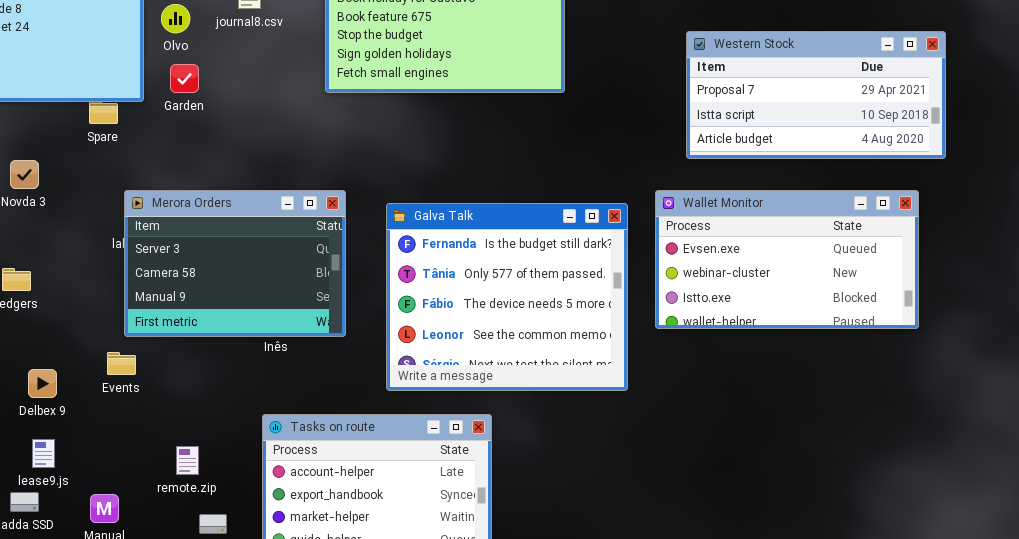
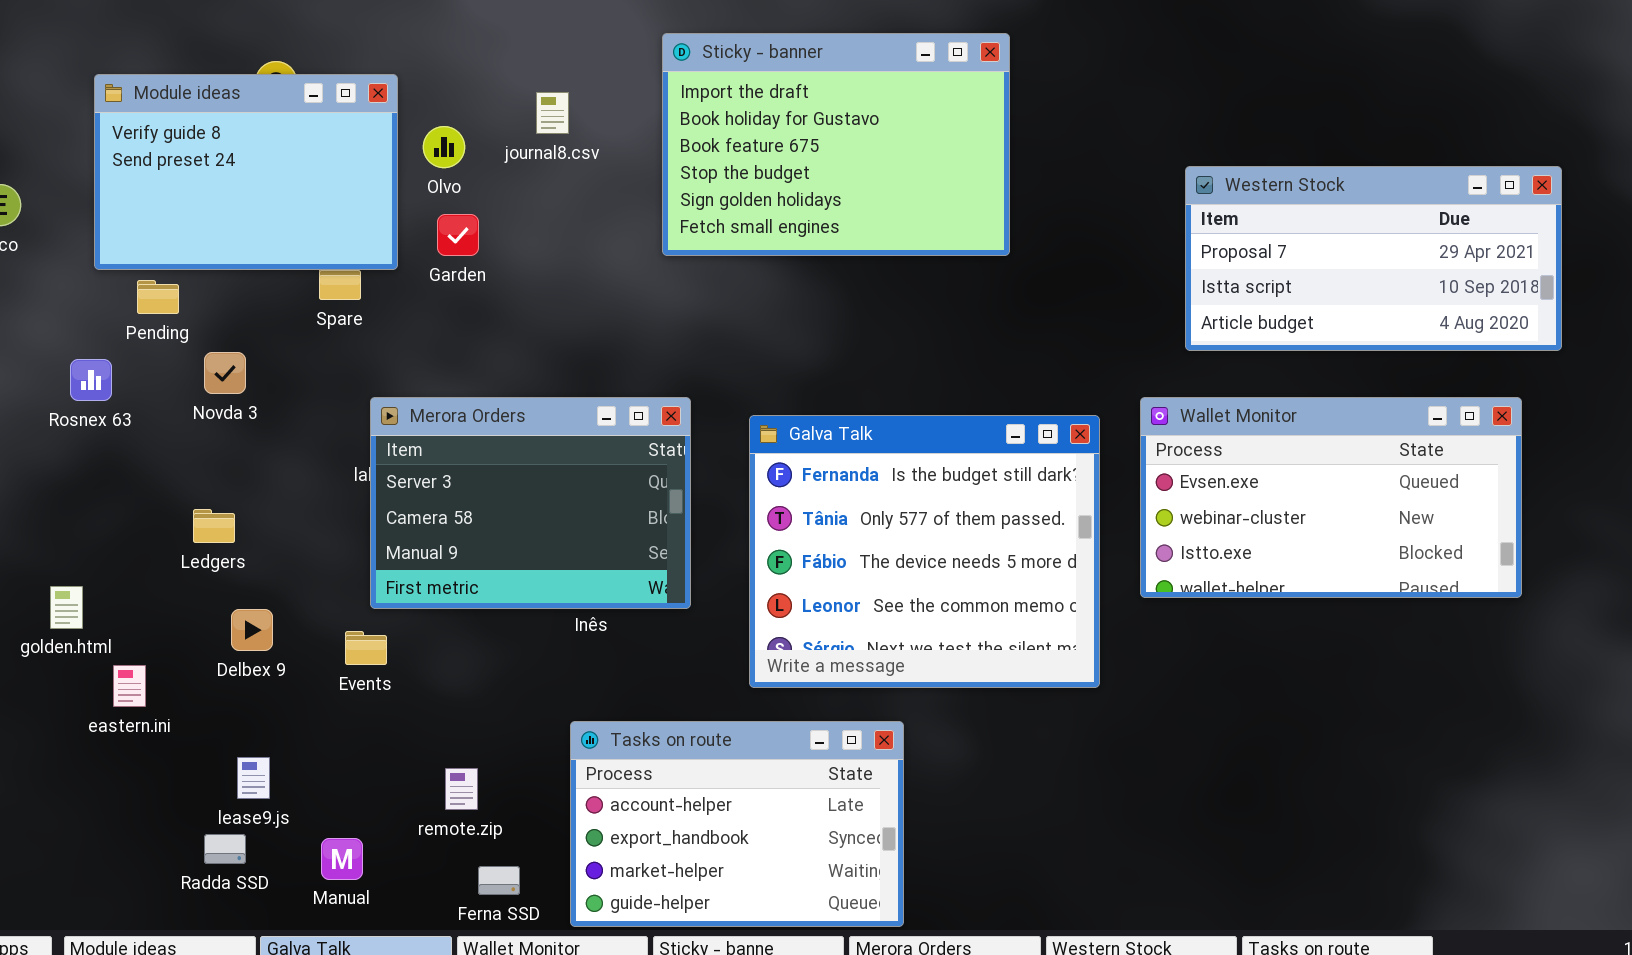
Delbex 9: [28,369,57,398] -> [231,609,273,651], moved

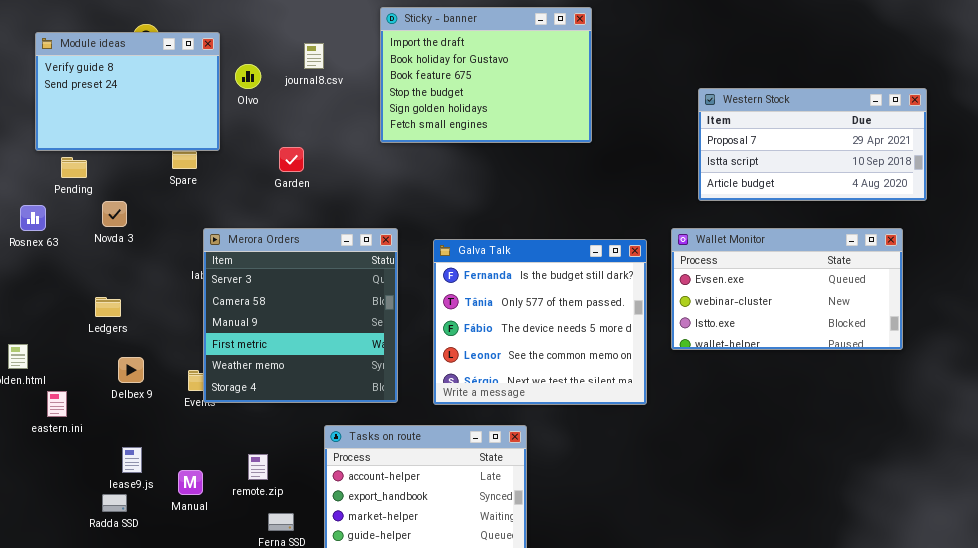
Garden: [437,214,479,256] -> [279,147,304,172], moved
Merora Orders: [370,397,691,609] -> [203,228,398,403], resized
Manual: [321,838,363,880] -> [178,470,203,495], moved

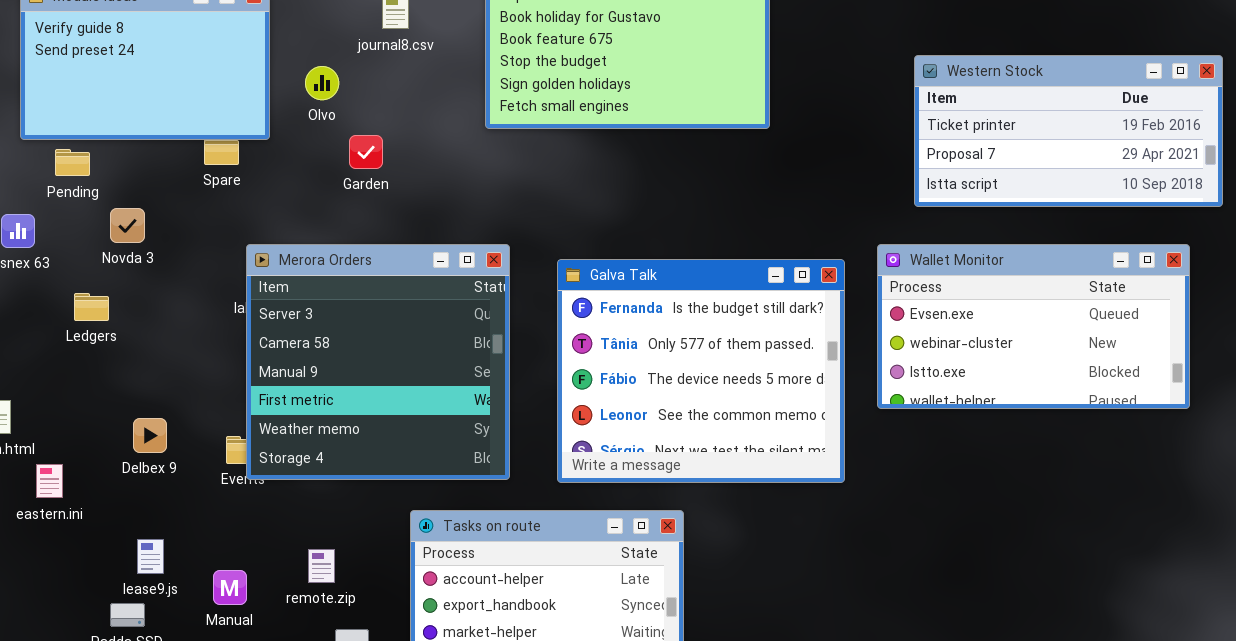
Olvo: [235,64,261,89] -> [305,66,339,100], moved
Western Stock: [698,88,927,201] -> [914,55,1223,207], scrolled up 1 row
Ledgers: [95,297,121,317] -> [74,293,109,321], moved

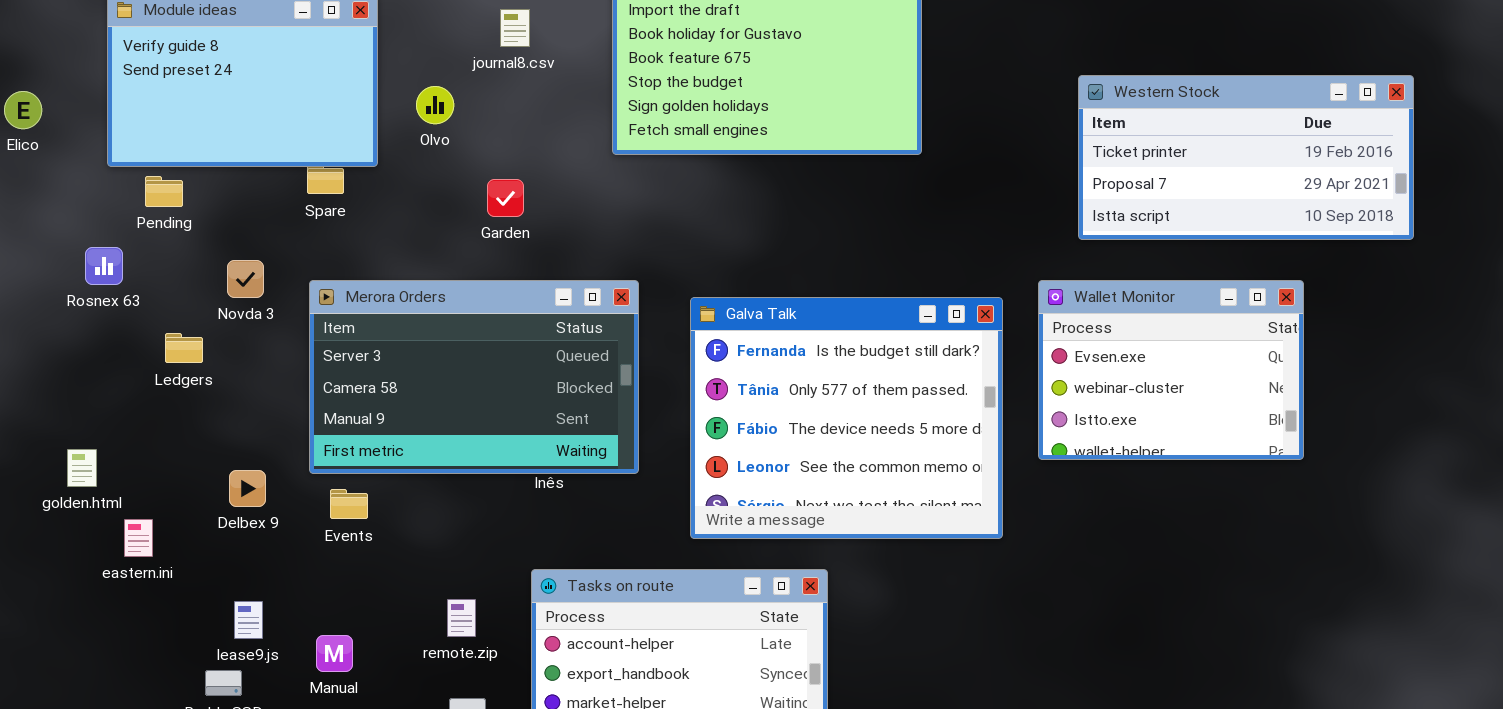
Garden: [349,135,383,169] -> [487,179,524,217], moved
Novda 3: [110,208,145,243] -> [227,260,264,298], moved
Merora Orders: [246,244,510,480] -> [309,280,639,474], resized
Wallet Monitor: [877,244,1190,409] -> [1038,280,1304,460], resized
remote.zip: [308,549,335,583] -> [447,599,476,637], moved

